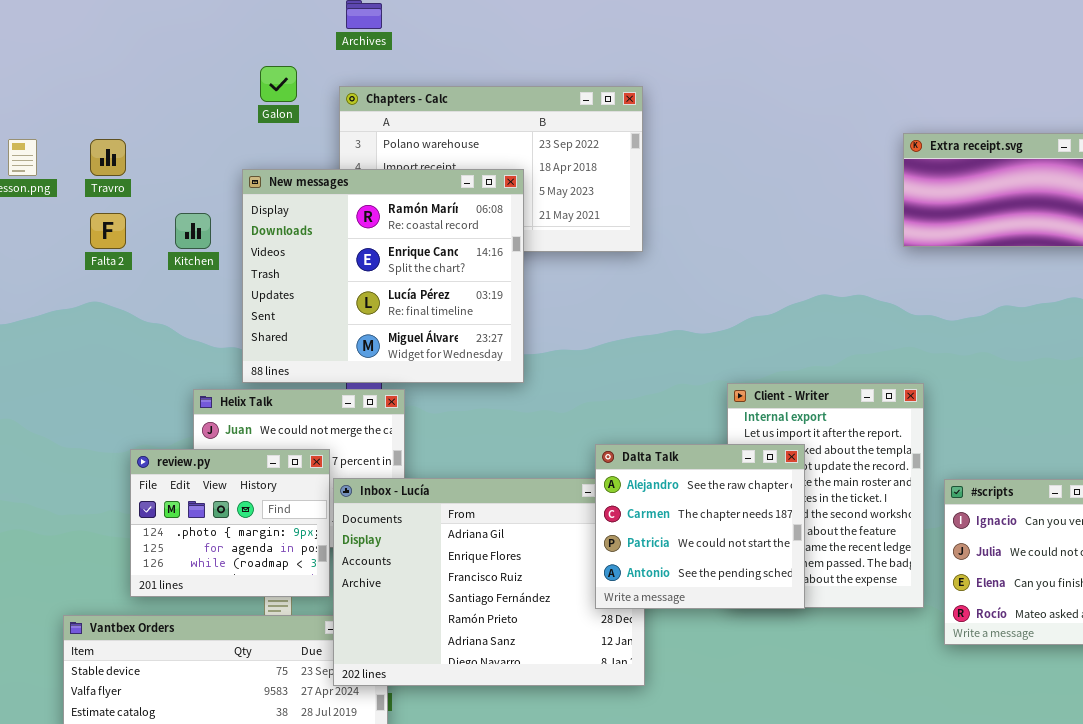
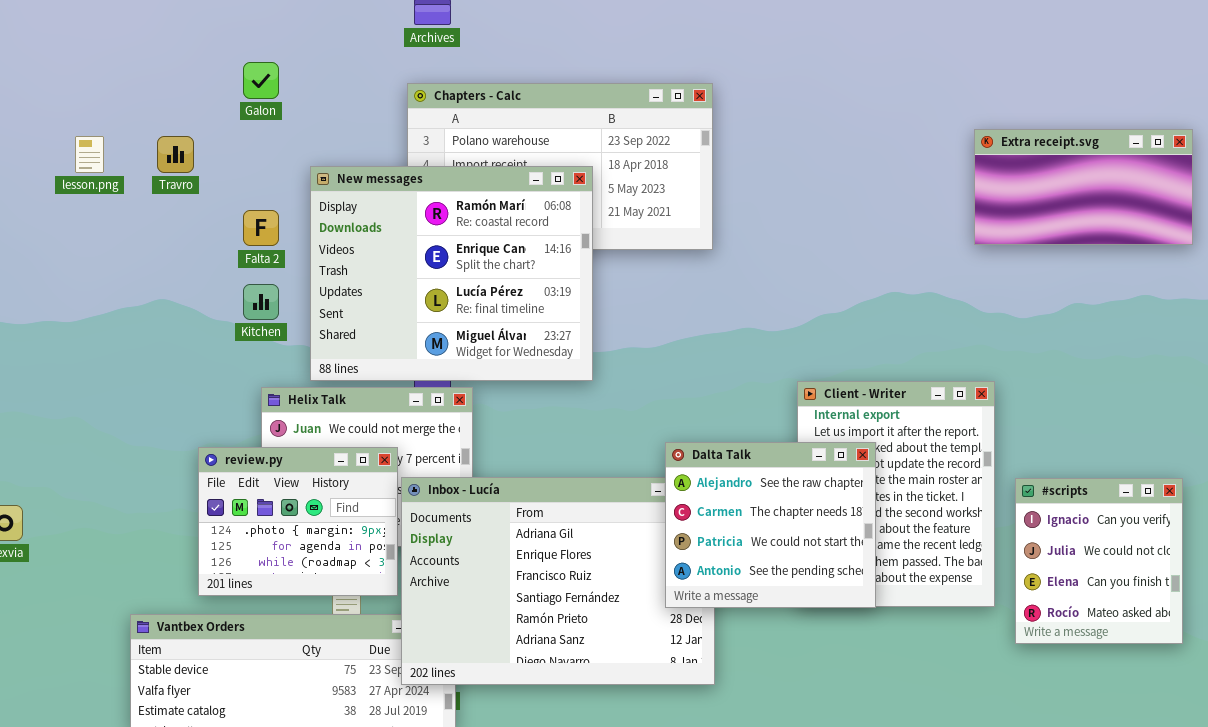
Galon: [260,66,297,102] -> [243,62,279,99], moved
Falta 2: [90,213,126,249] -> [243,210,279,246], moved
Kitchen: [175,213,211,249] -> [243,284,279,320], moved

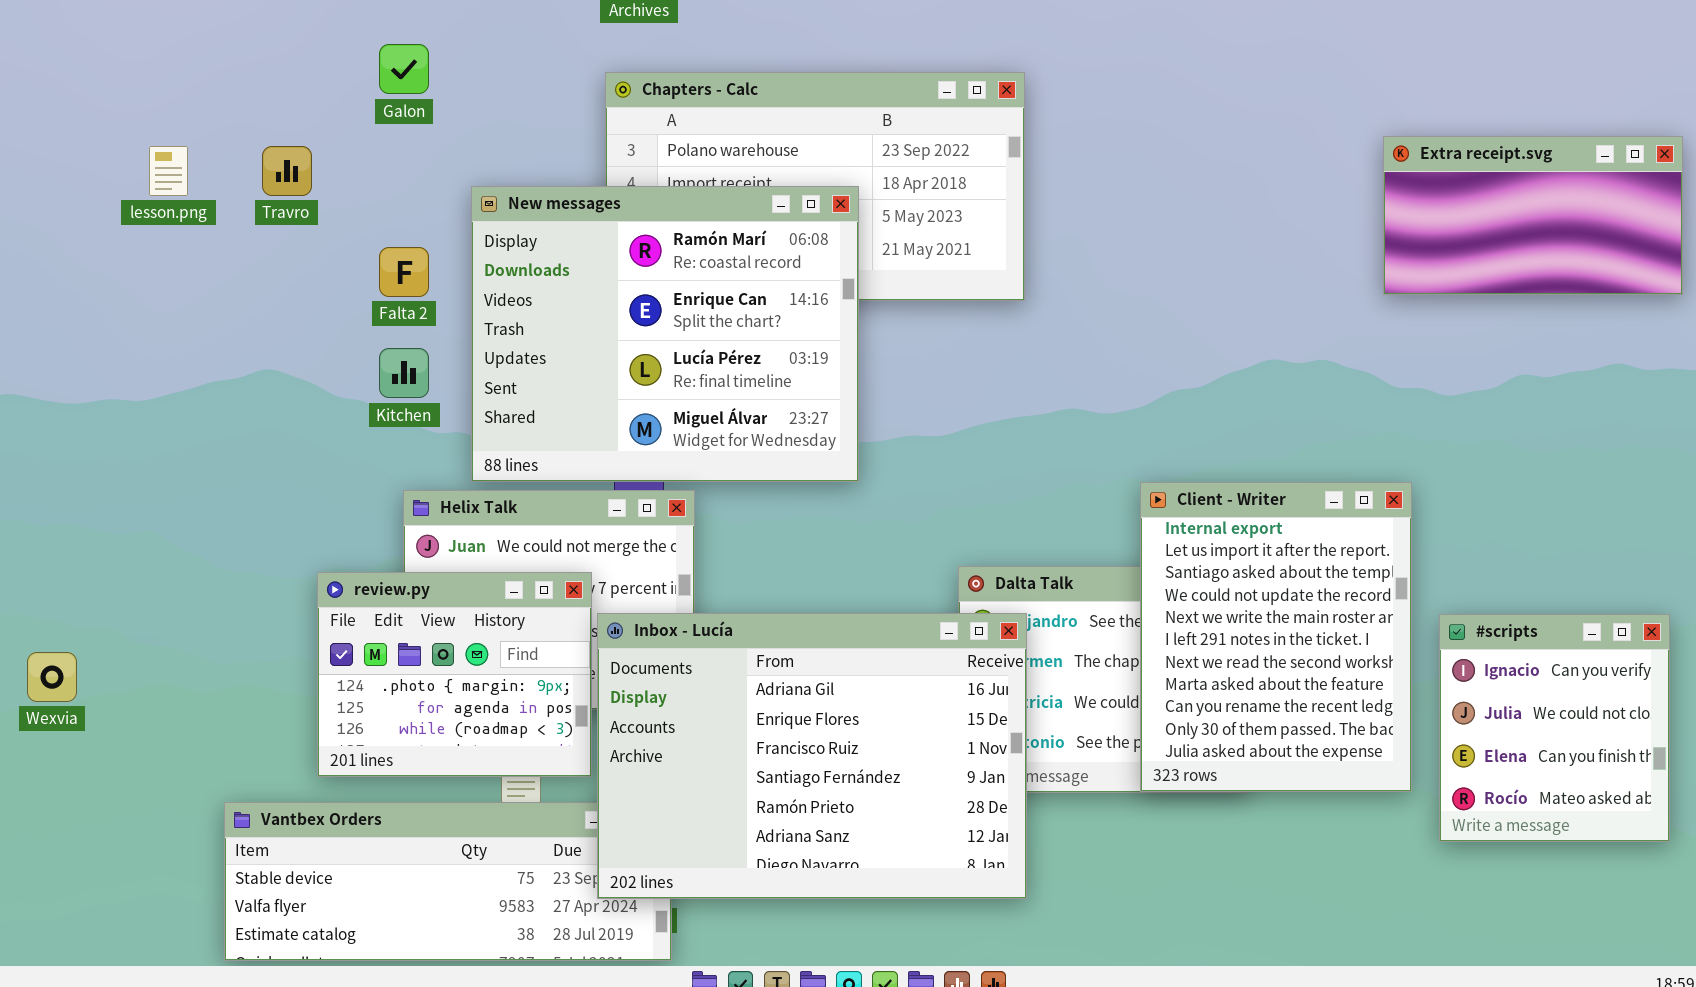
Client - Writer: [797,381,995,607] -> [1140,482,1412,792], raised
Inbox - Lucía: [401,477,715,685] -> [597,613,1027,899], raised

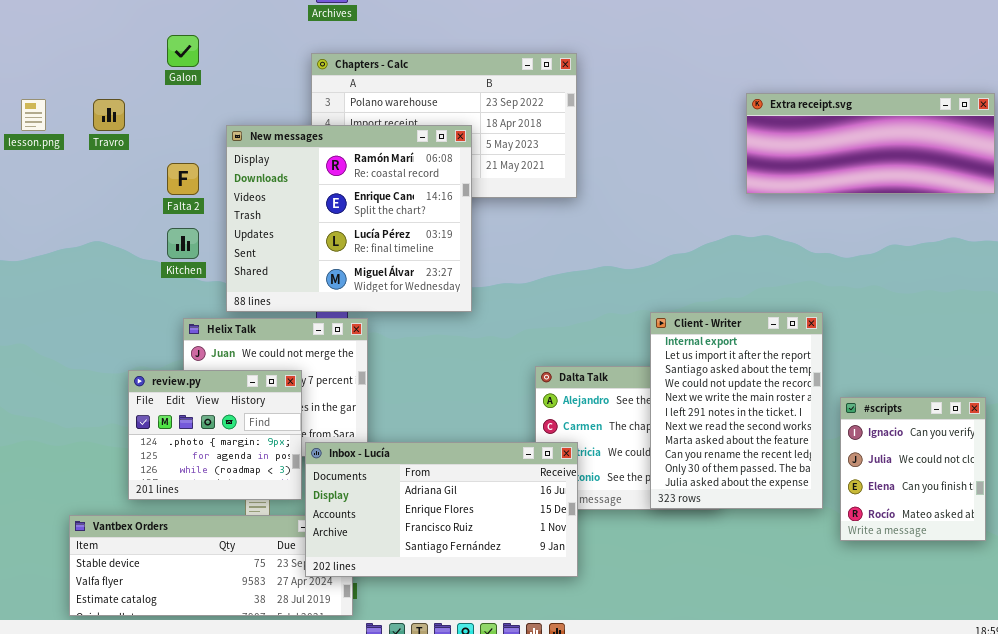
Extra receipt.svg: [1383,136,1683,295] -> [746,93,995,194], resized
Inbox - Lucía: [597,613,1027,899] -> [305,442,578,577], resized

